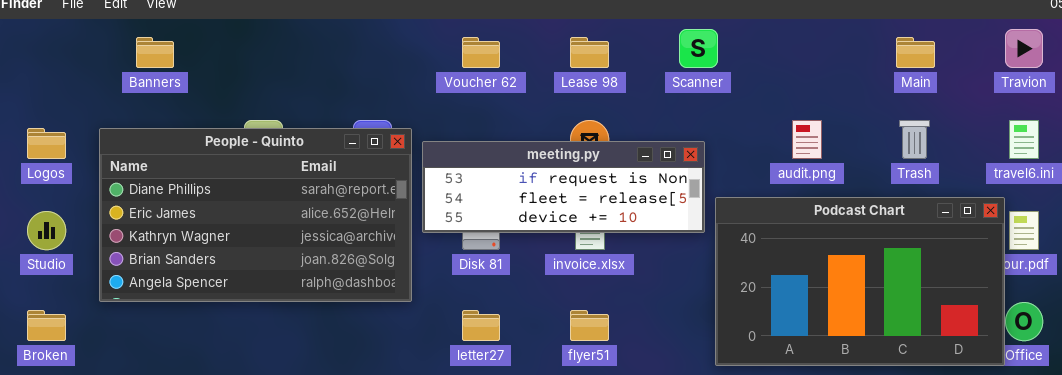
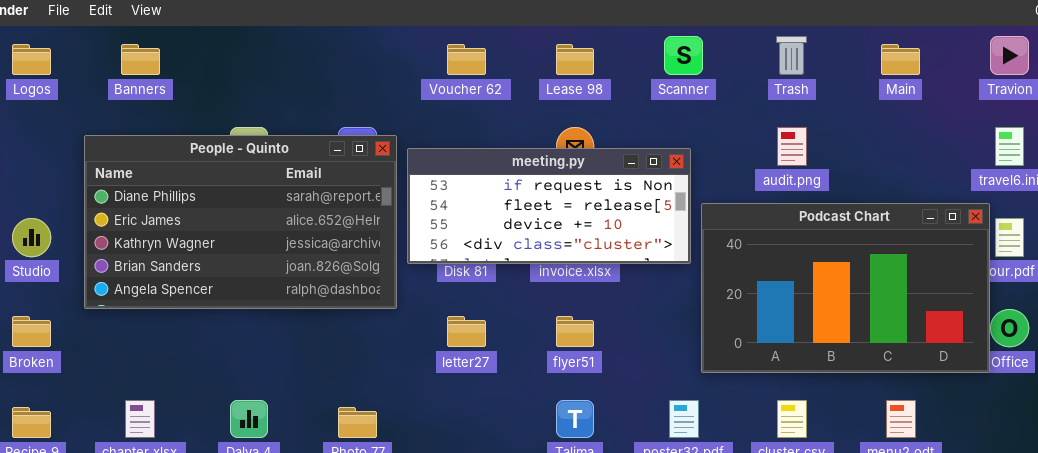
Trash: [899,120,930,159] -> [776,36,807,75], moved
Logos: [27,128,66,159] -> [12,44,51,75], moved
meeting.py: [422,141,705,233] -> [407,148,691,264], resized

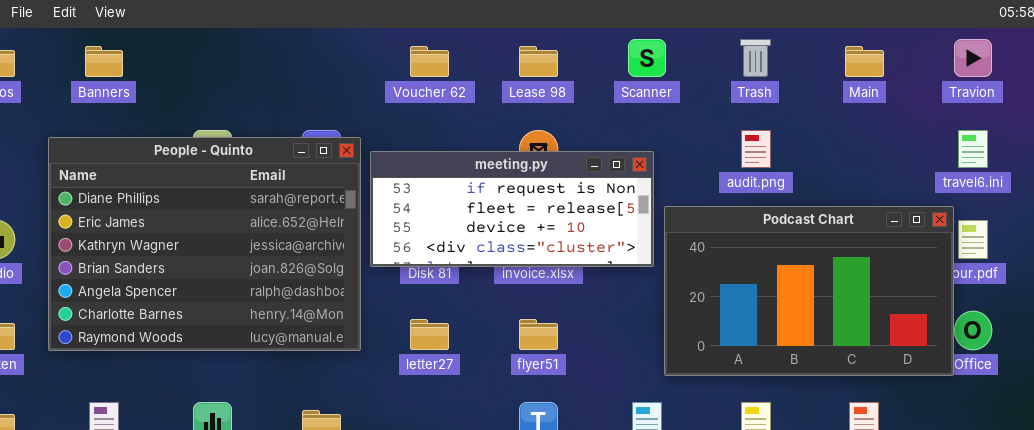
People - Quinto: [84,135,397,309] -> [48,137,361,351], resized

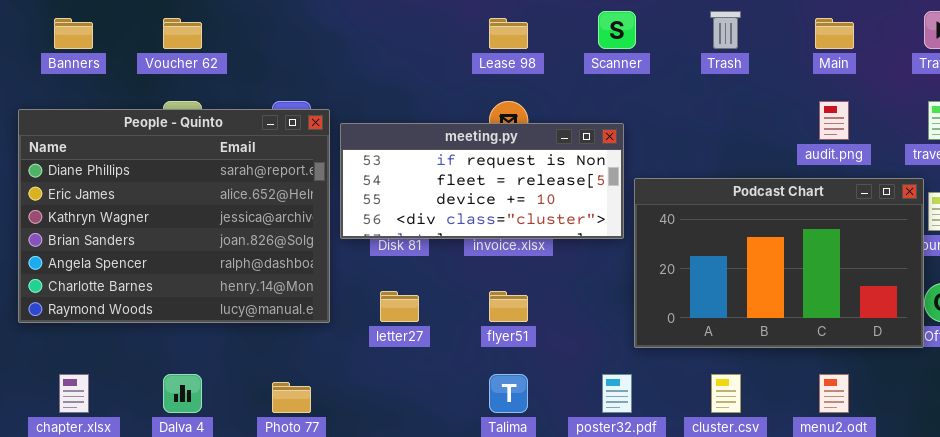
Voucher 62: [410,46,449,77] -> [163,18,202,49], moved
audit.png: [741,130,771,168] -> [819,101,849,140], moved

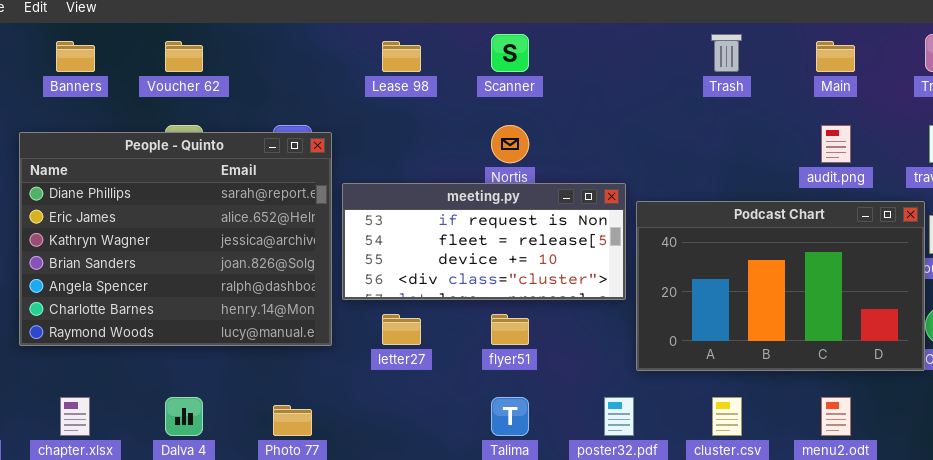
Scanner: [598,11,636,49] -> [491,34,529,72], moved
Lease 98: [489,18,528,49] -> [382,41,421,72], moved
meeting.py: [340,123,624,239] -> [342,183,626,300], moved

